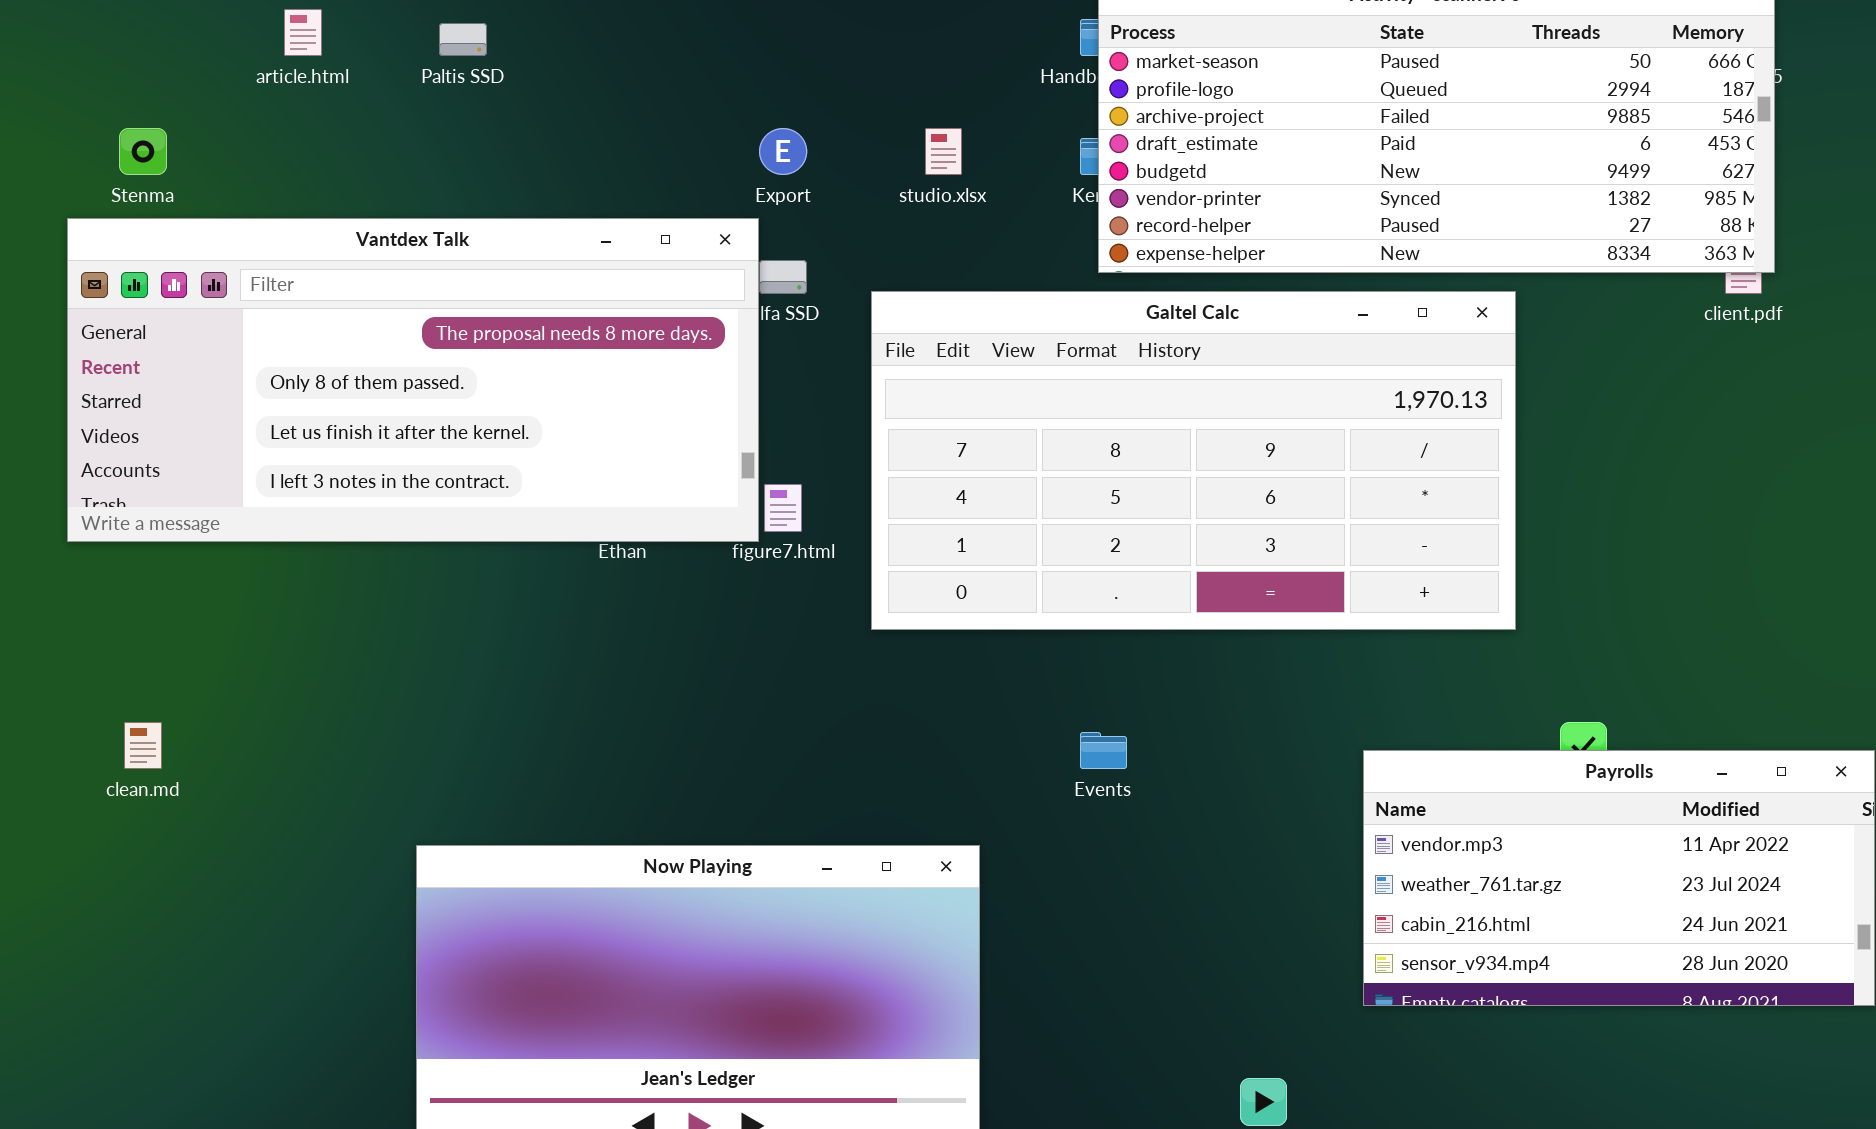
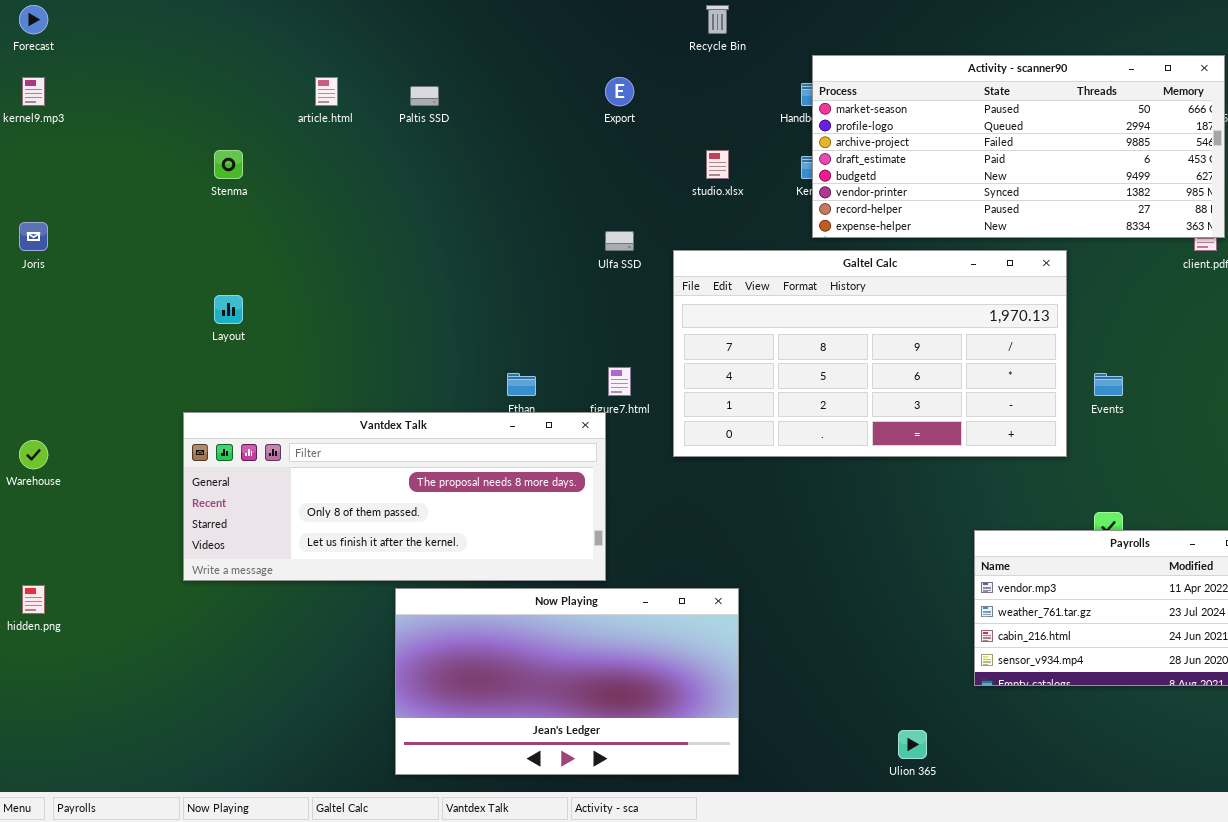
Export: [759,128,807,175] -> [605,77,634,106], moved
Vantdex Talk: [67,218,759,542] -> [183,412,606,581], moved, resized
Events: [1080,732,1127,769] -> [1094,373,1123,396], moved

